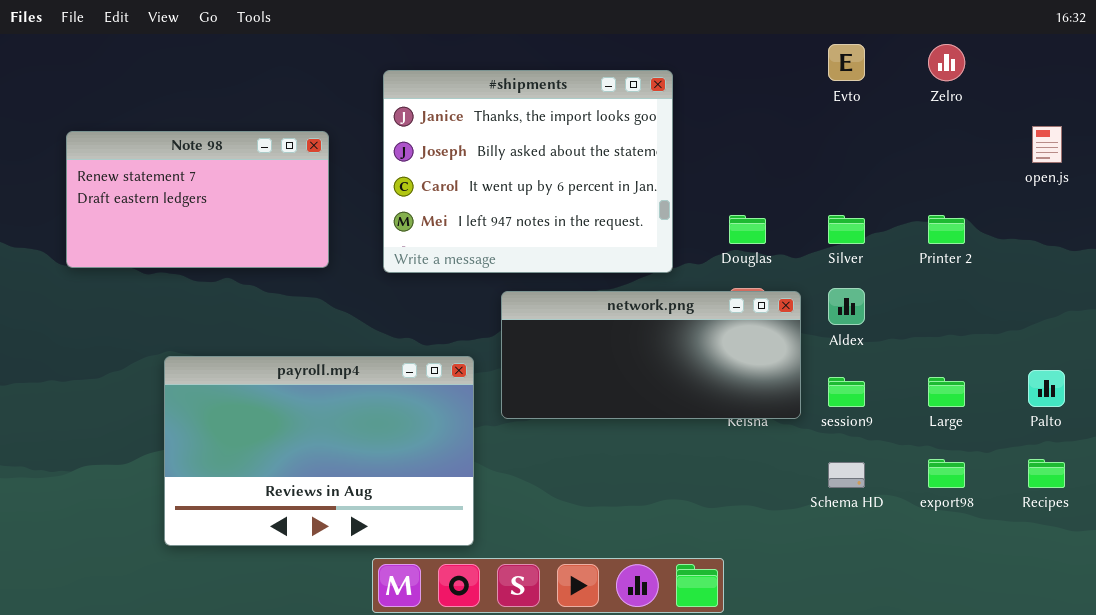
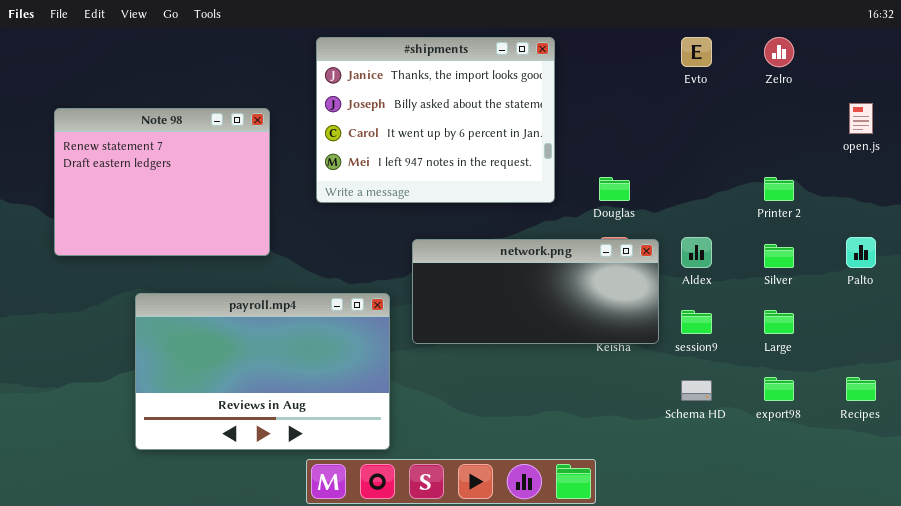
#shipments: [383,70,673,273] -> [316,37,555,203], moved
Note 98: [66,131,329,268] -> [54,108,270,256], resized
Silver: [828,215,865,244] -> [764,244,794,268], moved
Palto: [1028,370,1065,407] -> [846,237,876,268], moved

